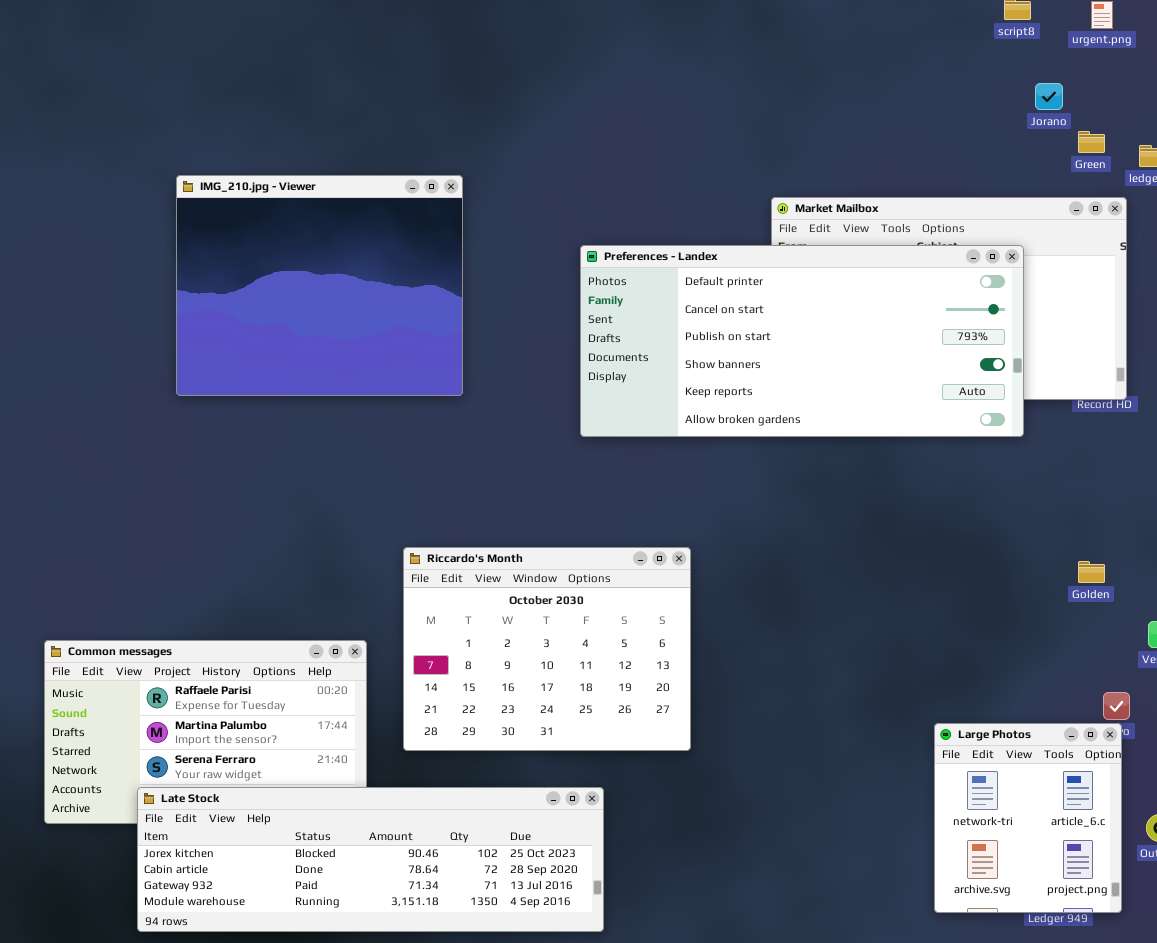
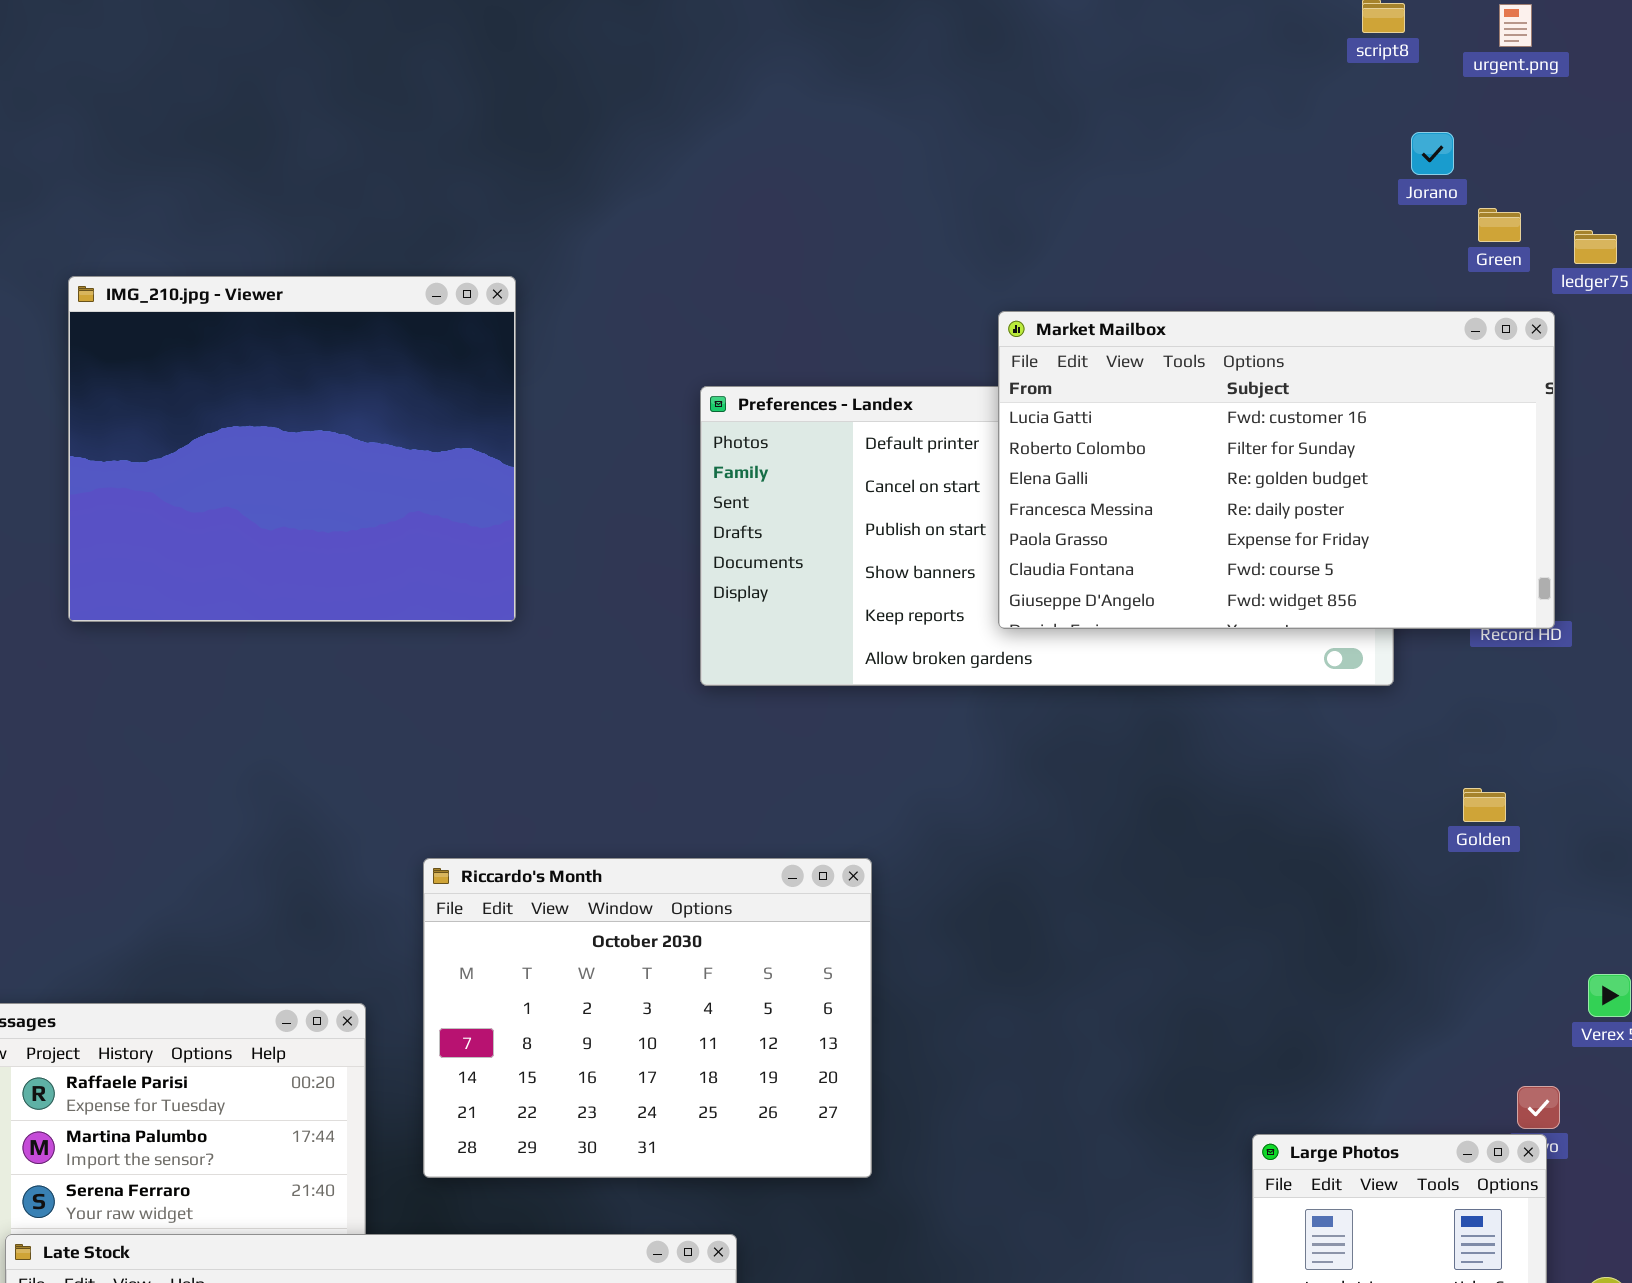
Market Mailbox: [771,197,1127,400] -> [998,311,1555,629], raised
Golden: [1078,561,1105,583] -> [1463,788,1506,822], moved

